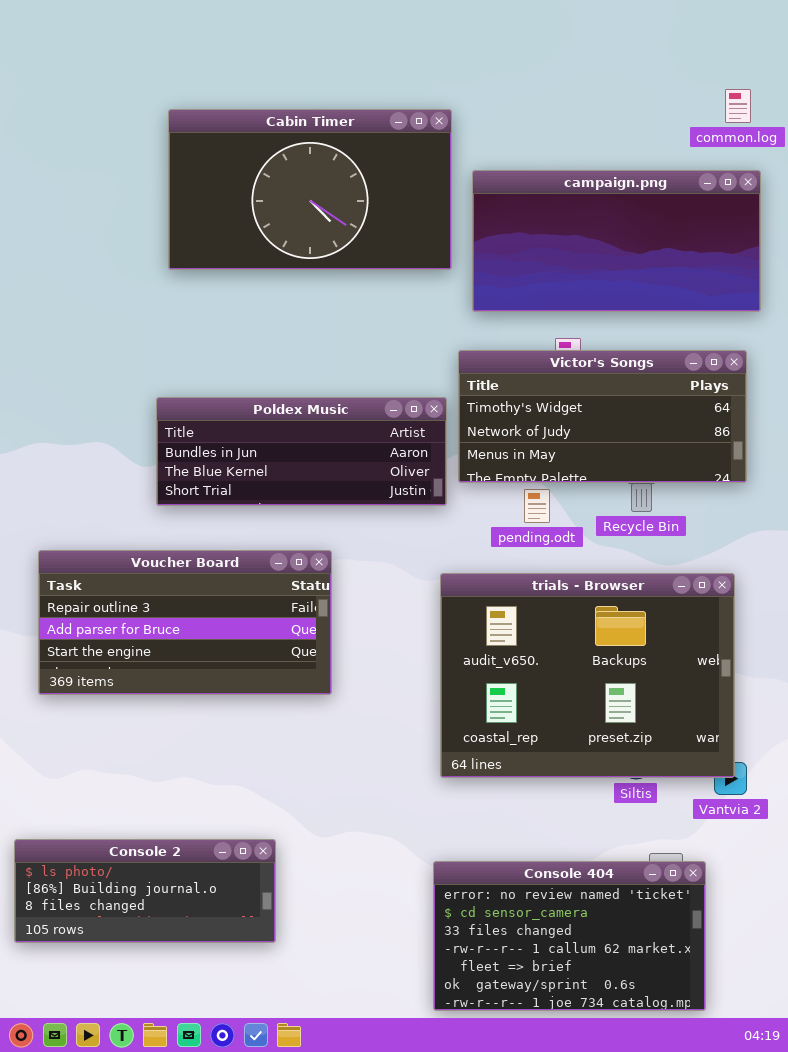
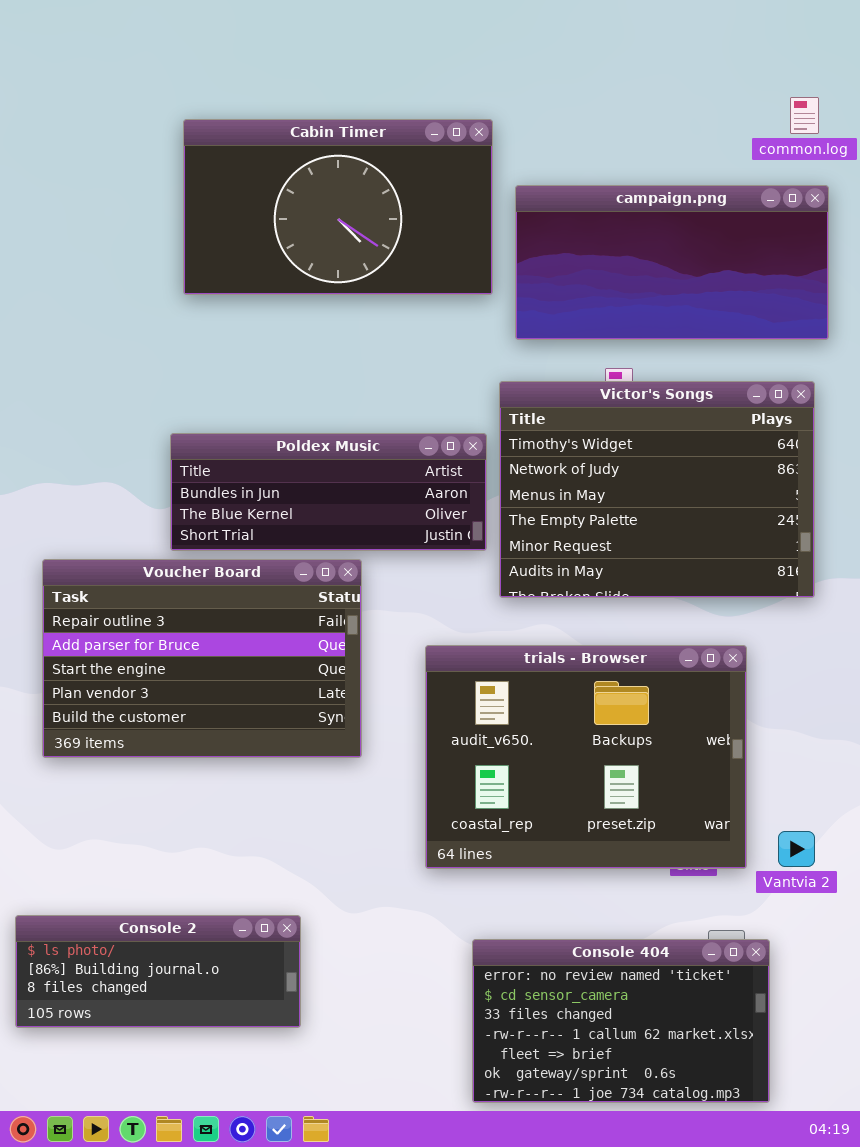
Victor's Songs: [458,350,747,483] -> [499,381,815,598], resized
Voucher Board: [38,550,332,695] -> [42,559,362,758], resized
trials - Browser: [440,573,735,778] -> [425,645,747,869], moved

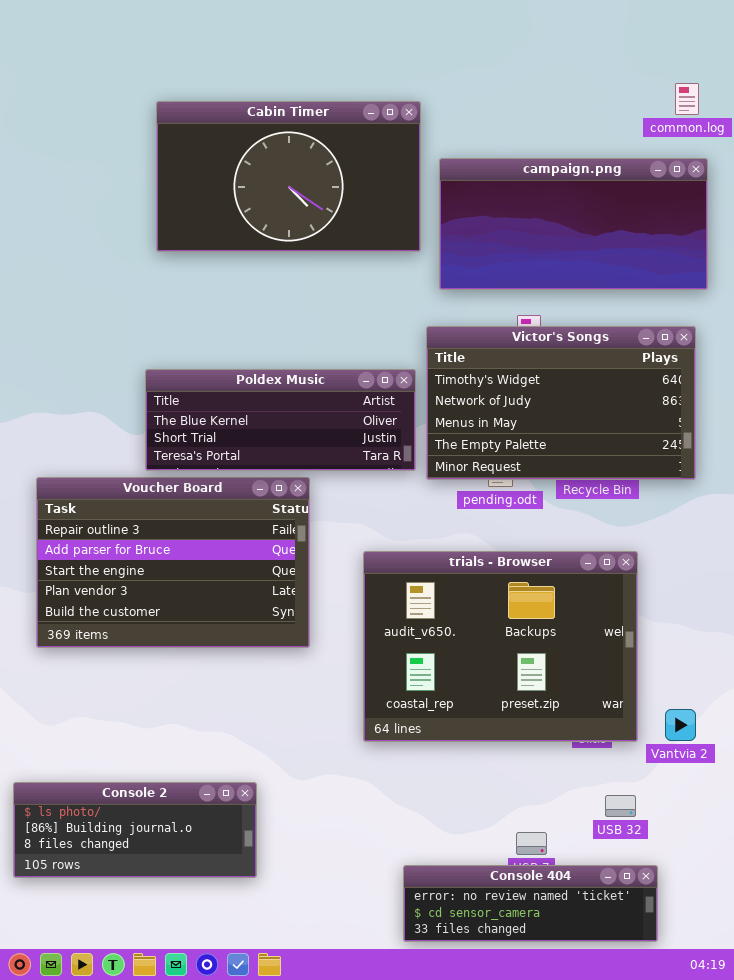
Victor's Songs: [499,381,815,598] -> [426,326,696,480], resized
Poldex Music: [170,433,487,551] -> [145,369,416,471], scrolled down 1 row
Console 404: [472,939,770,1103] -> [403,865,658,942], resized

